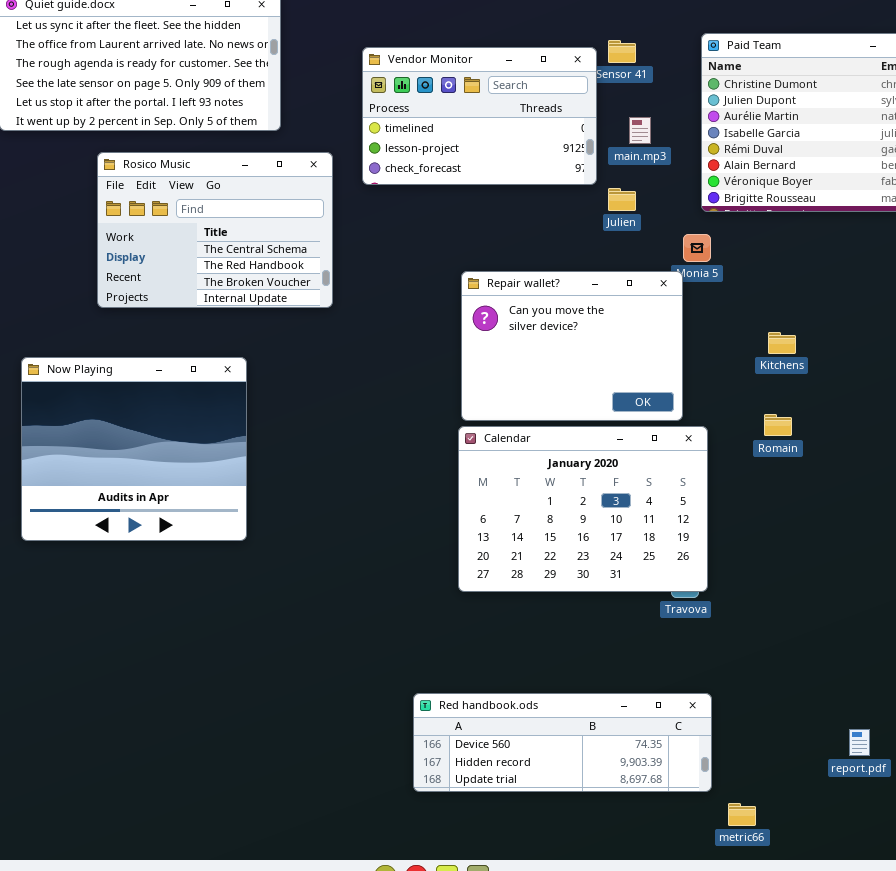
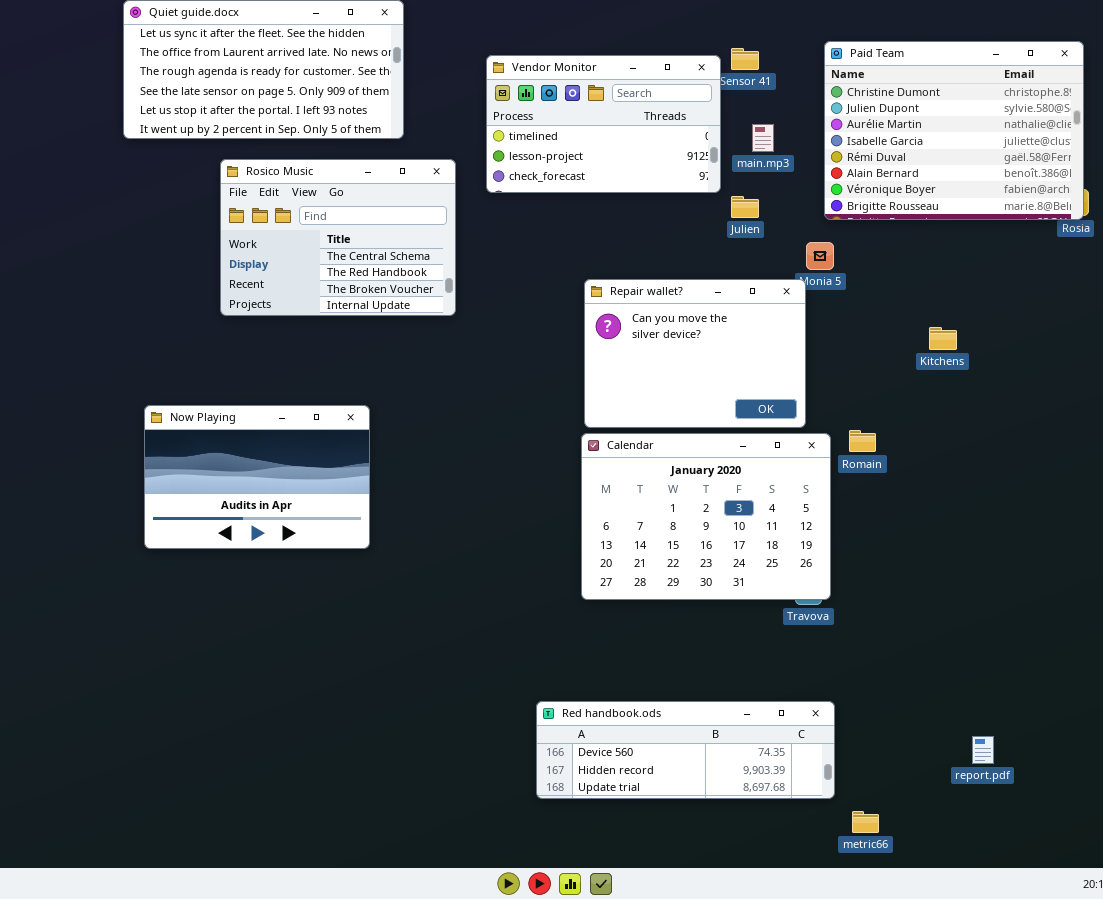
Kitchens: [768,332,796,354] -> [929,327,957,350], moved
Now Playing: [21,357,247,541] -> [144,405,370,549], resized
Romain: [764,414,792,436] -> [849,430,876,452], moved

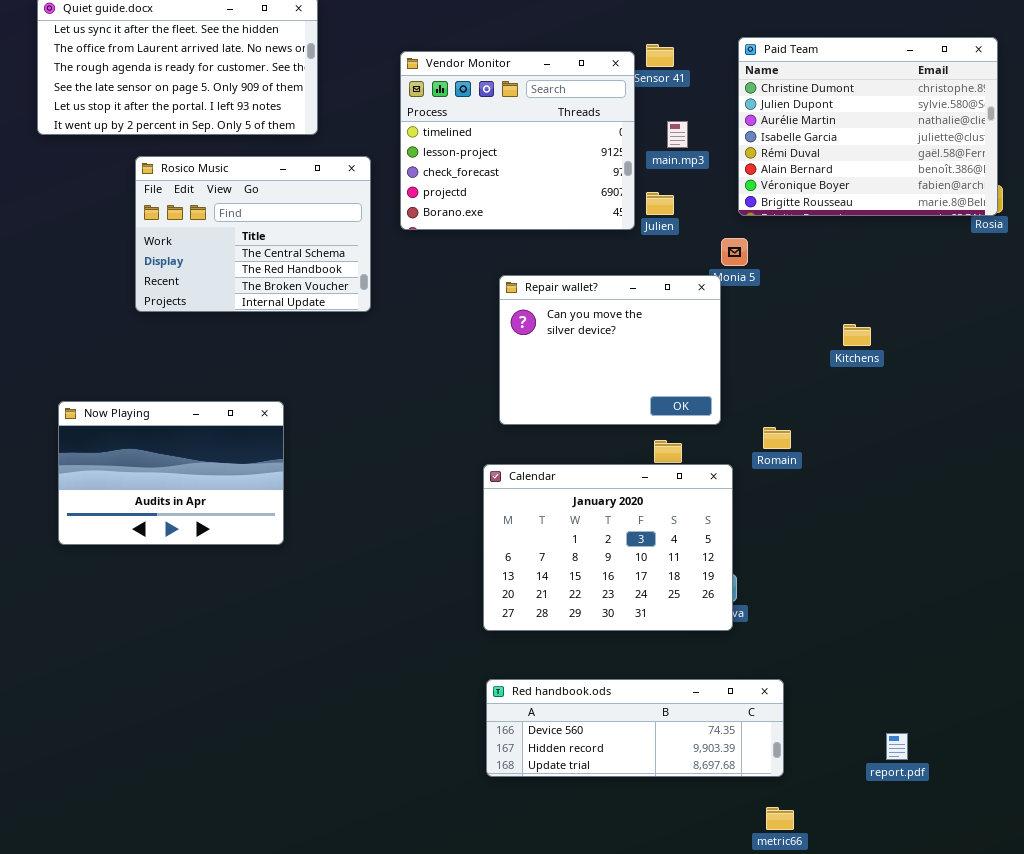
Vendor Monitor: [486,55,721,193] -> [400,51,635,230], resized
Calendar: [581,433,831,600] -> [483,464,733,631], moved
Red handbook.ods: [536,701,835,799] -> [486,679,784,777], moved

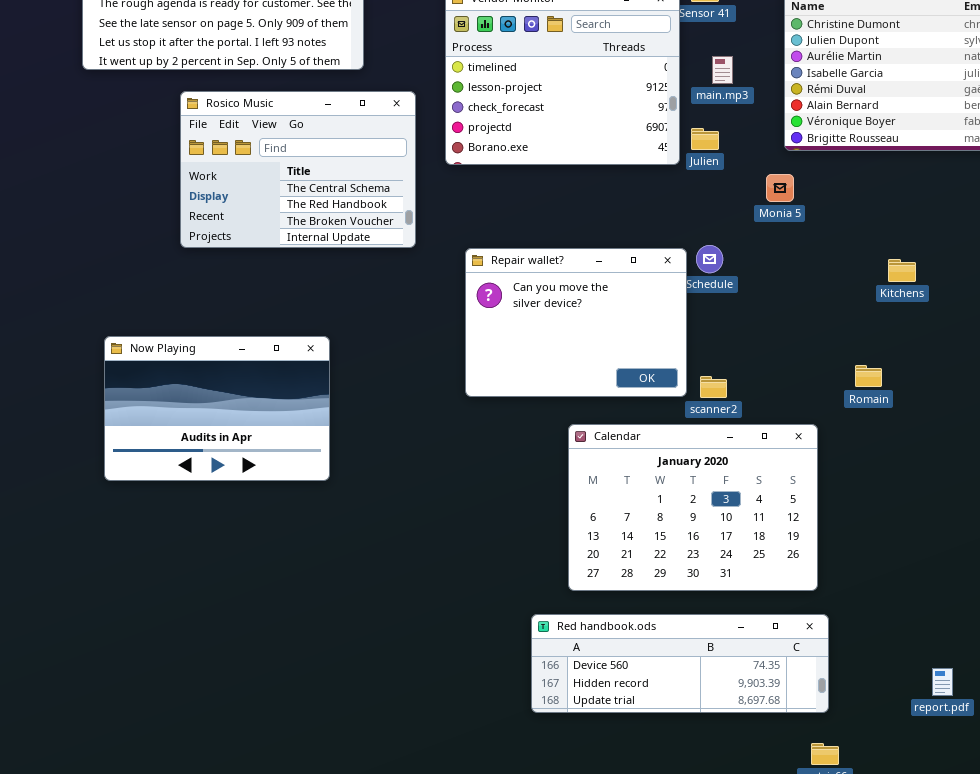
Repair wallet?: [499,275,721,425] -> [465,248,687,397], moved
Romain: [763,427,791,449] -> [855,365,882,387], moved
Calendar: [483,464,733,631] -> [568,424,818,591], moved

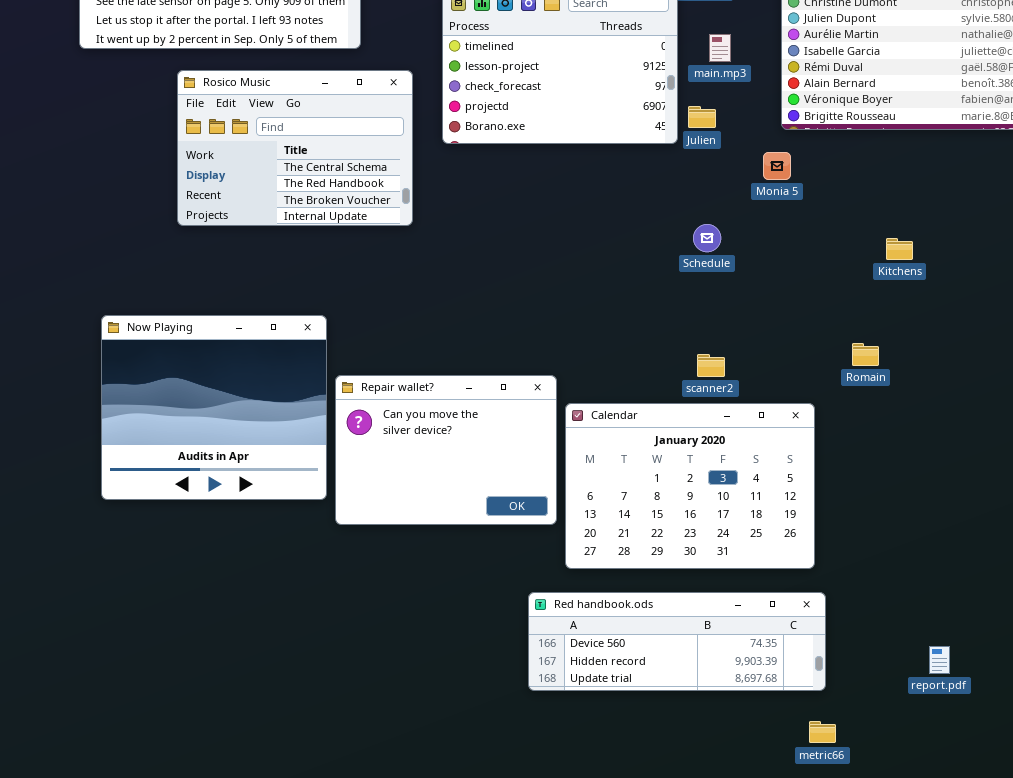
Repair wallet?: [465,248,687,397] -> [335,375,557,525], moved
Now Playing: [104,336,330,481] -> [101,315,327,500], resized

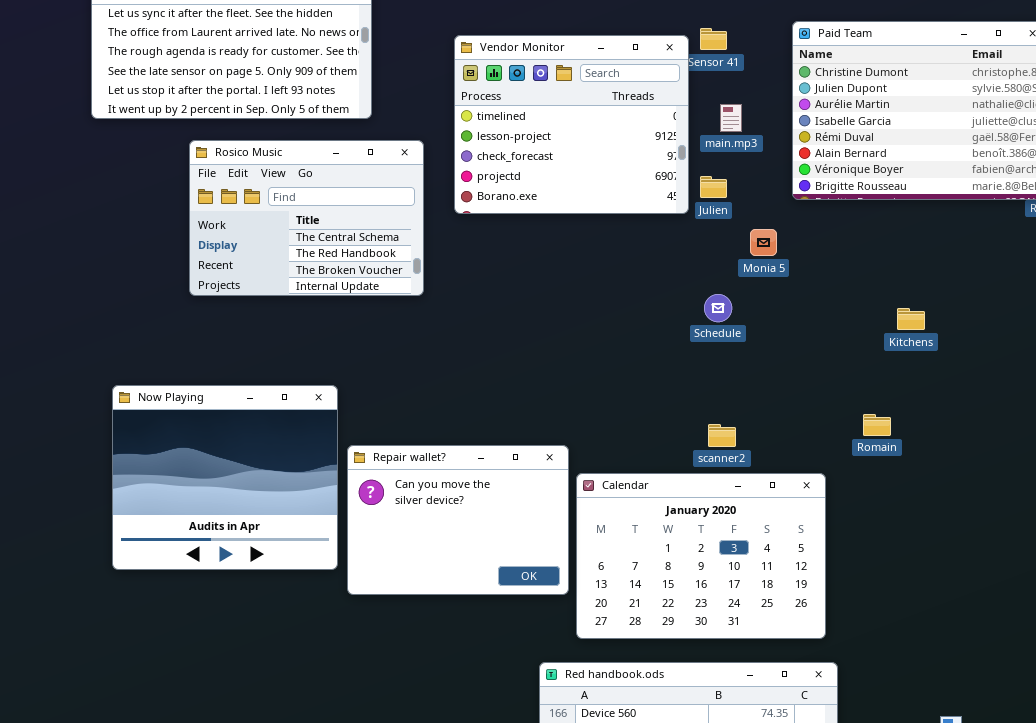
Monia 5: [763,152,791,180] -> [750,229,777,256], moved

